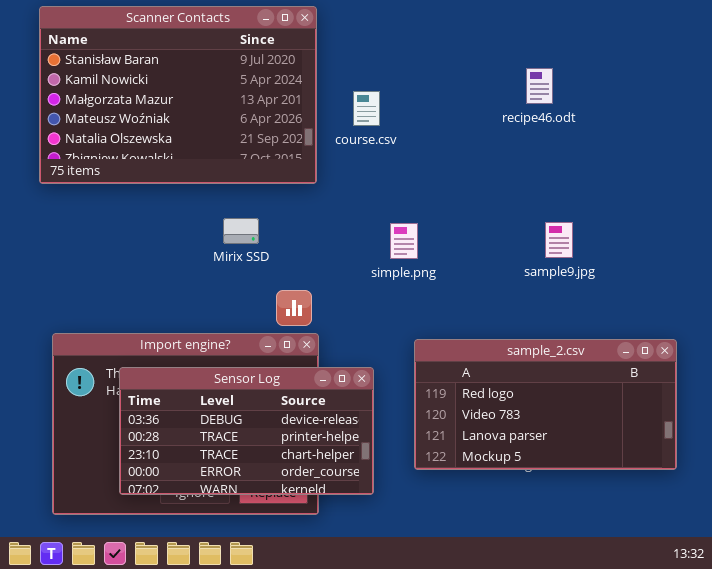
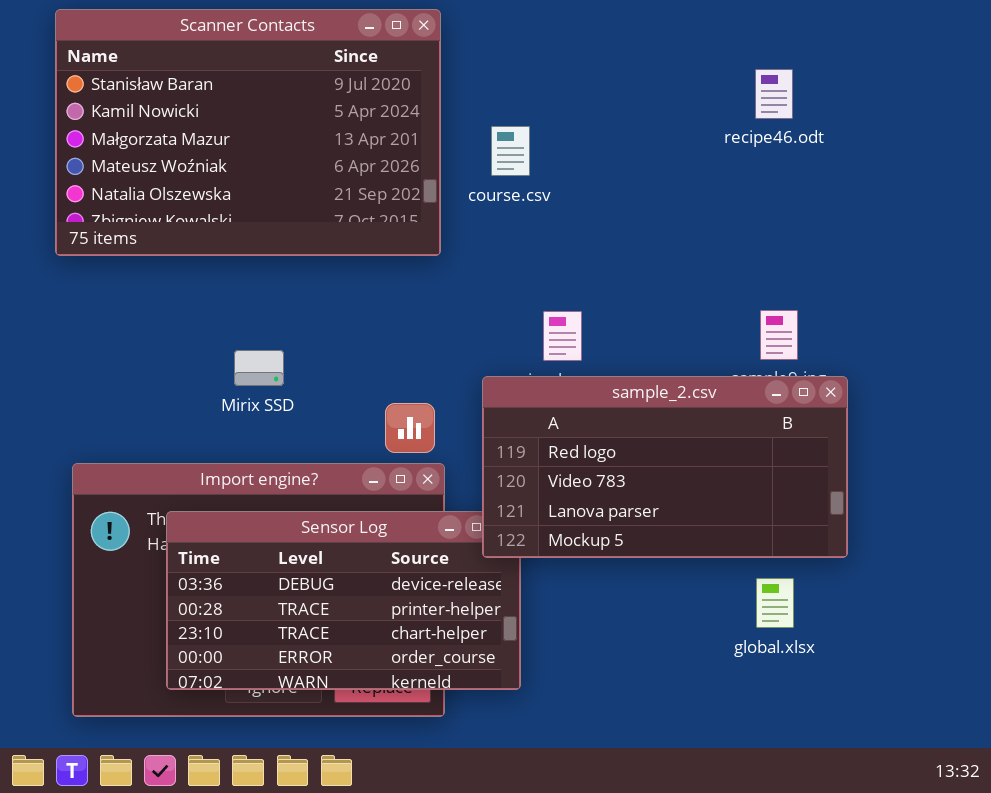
recipe46.odt: [526,68,553,104] -> [755,69,793,119], moved
Mirix SSD: [223,218,259,244] -> [234,350,284,386], moved
sample_2.csv: [414,339,677,470] -> [482,376,848,558], moved

